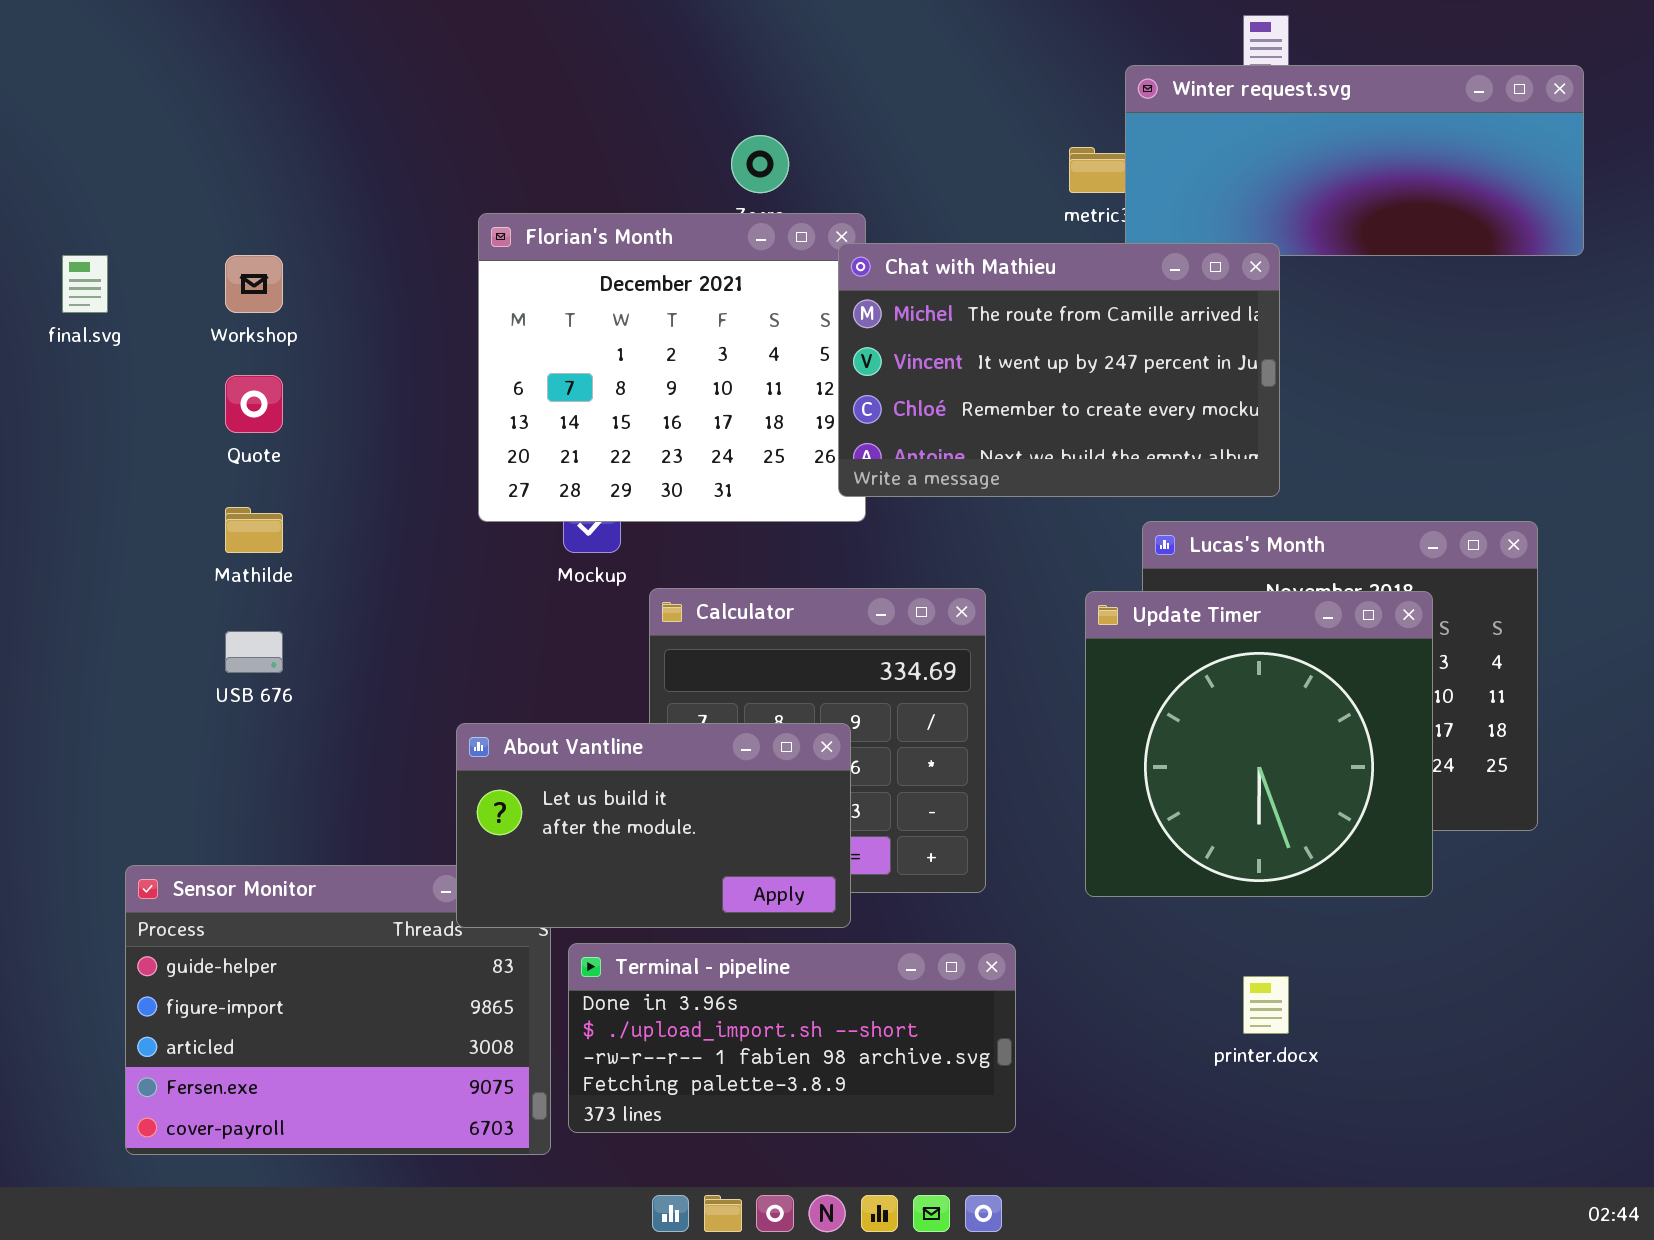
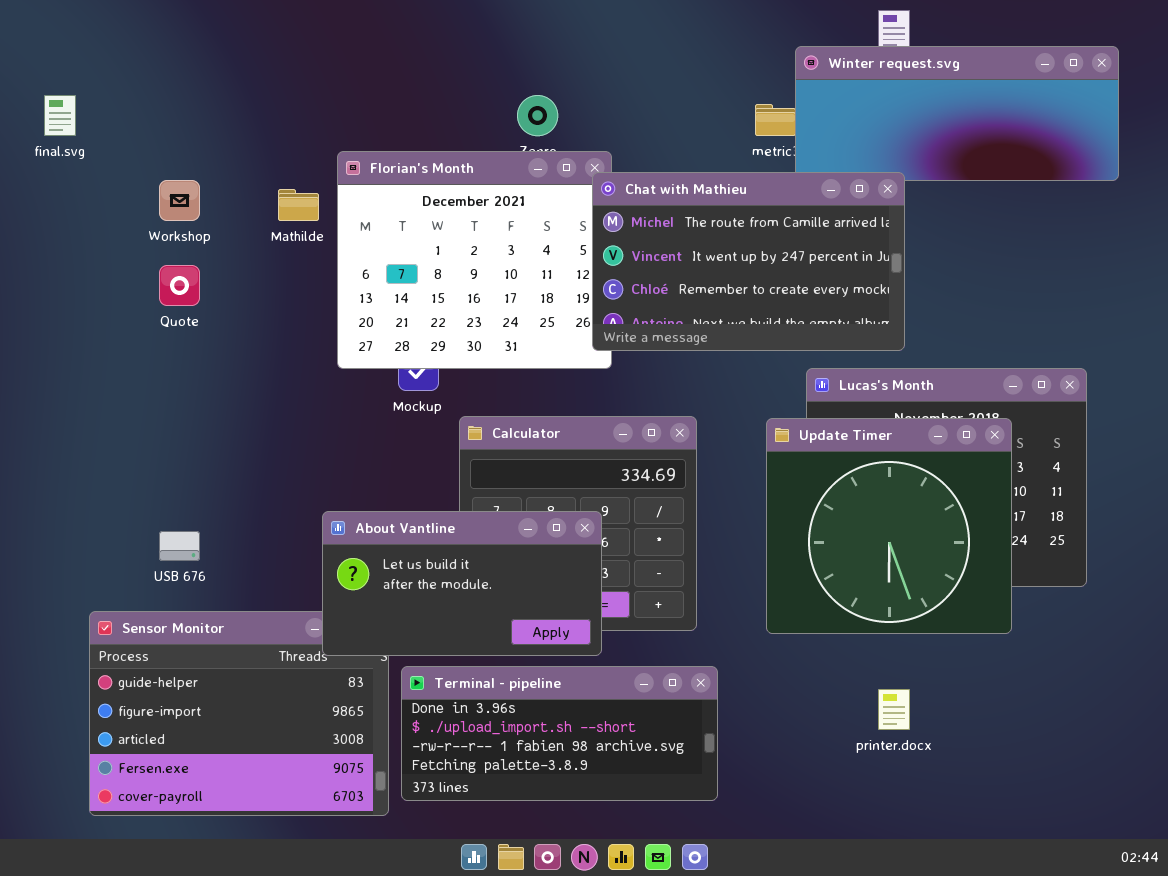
final.svg: [62,255,108,313] -> [44,95,76,136], moved
Mathilde: [225,507,283,553] -> [278,189,319,221], moved
USB 676: [225,631,283,673] -> [159,531,200,561], moved

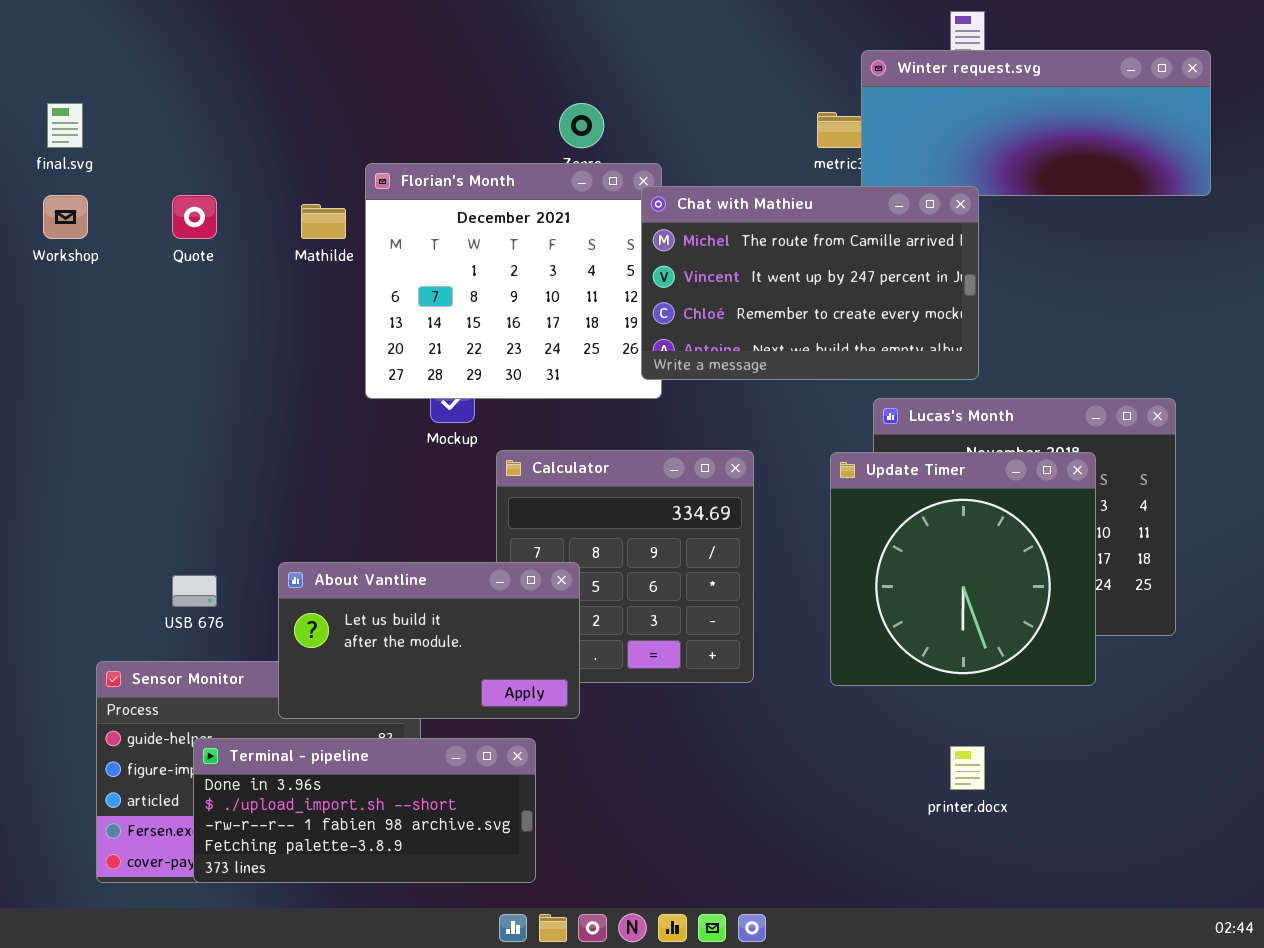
Workshop: [159,180,200,221] -> [43,195,88,239], moved
Quote: [159,265,200,306] -> [172,195,217,239], moved
About Vantline: [322,511,602,656] -> [278,562,580,719], moved
Terminal - pipeline: [401,666,718,801] -> [193,738,536,883], moved

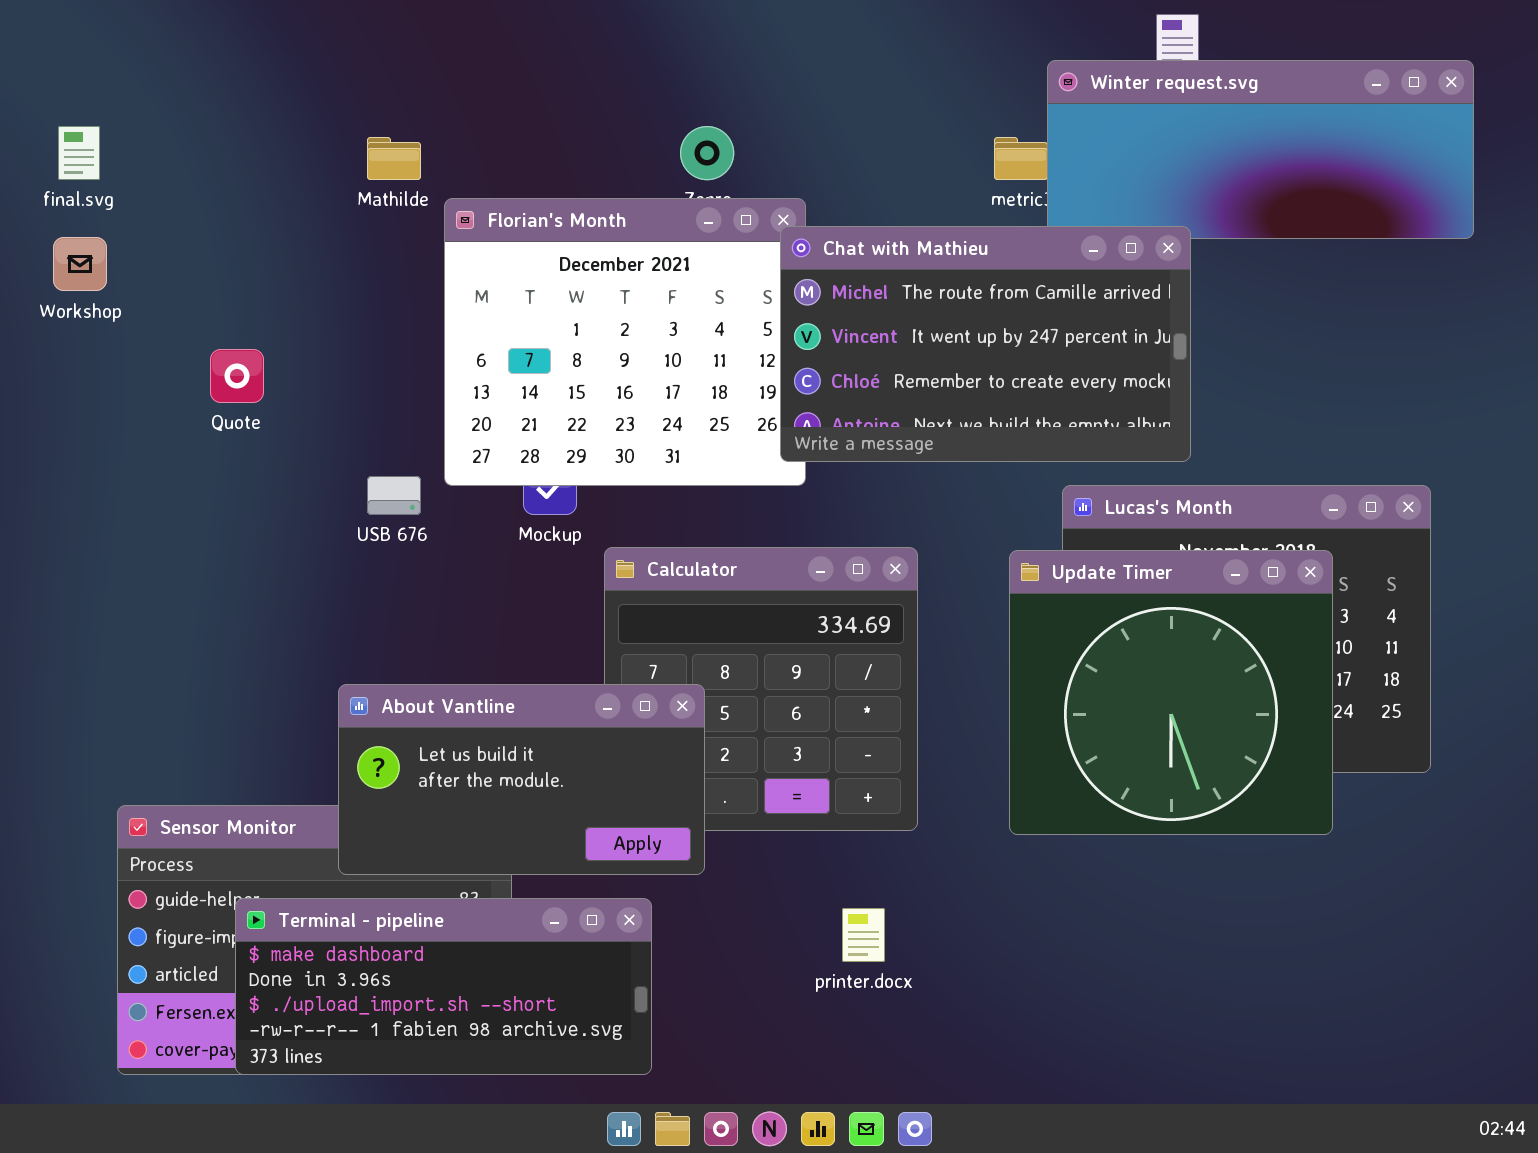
Quote: [172,195,217,239] -> [210,349,264,403], moved
Mathilde: [301,204,346,239] -> [367,137,421,180], moved
USB 676: [172,575,217,607] -> [367,476,421,515], moved
Terminal - pipeline: [193,738,536,883] -> [235,898,652,1075], scrolled up 1 row
printer.docx: [950,746,985,790] -> [842,908,885,962], moved

